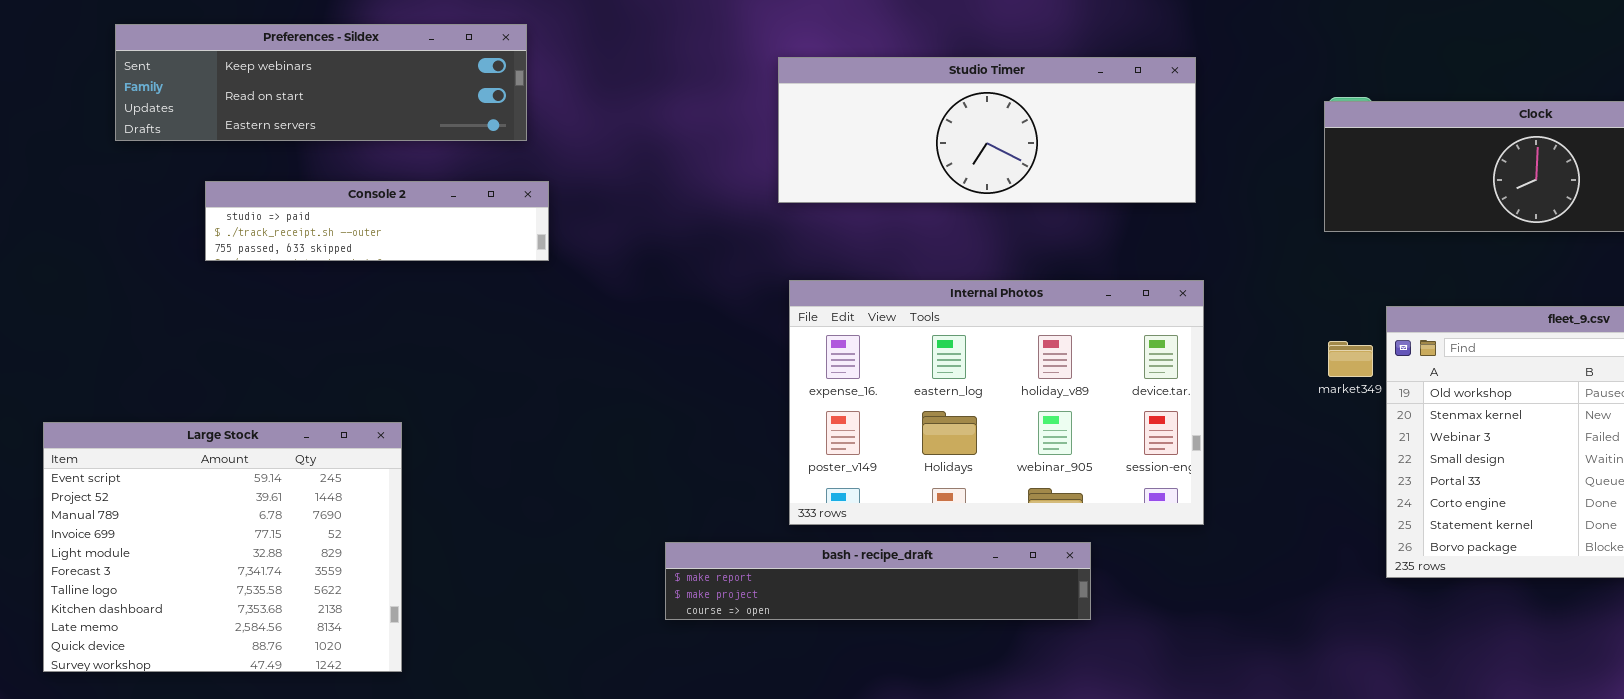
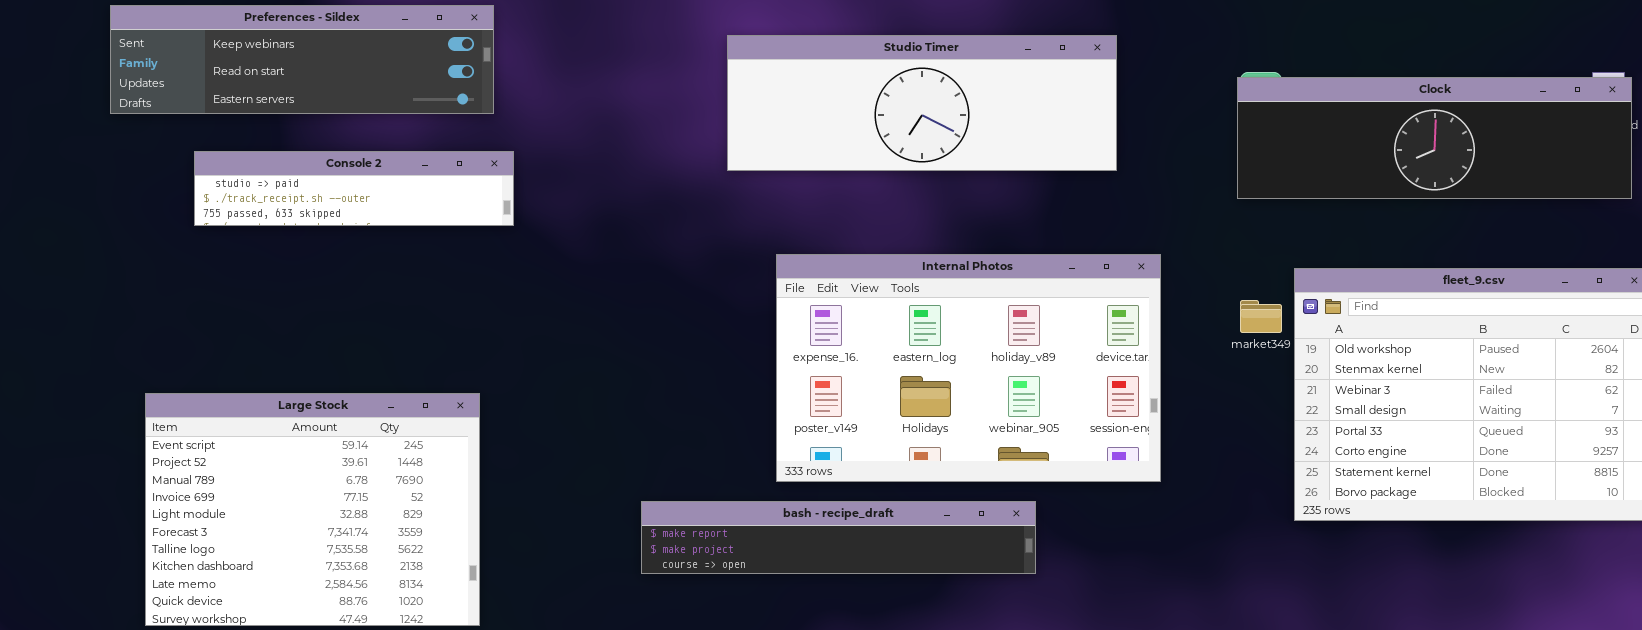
Internal Photos: [789,280,1204,525] -> [776,254,1161,482], moved
Large Stock: [43,422,402,672] -> [145,393,480,626], moved
bash - recipe_draft: [665,542,1091,620] -> [641,501,1036,574], moved

